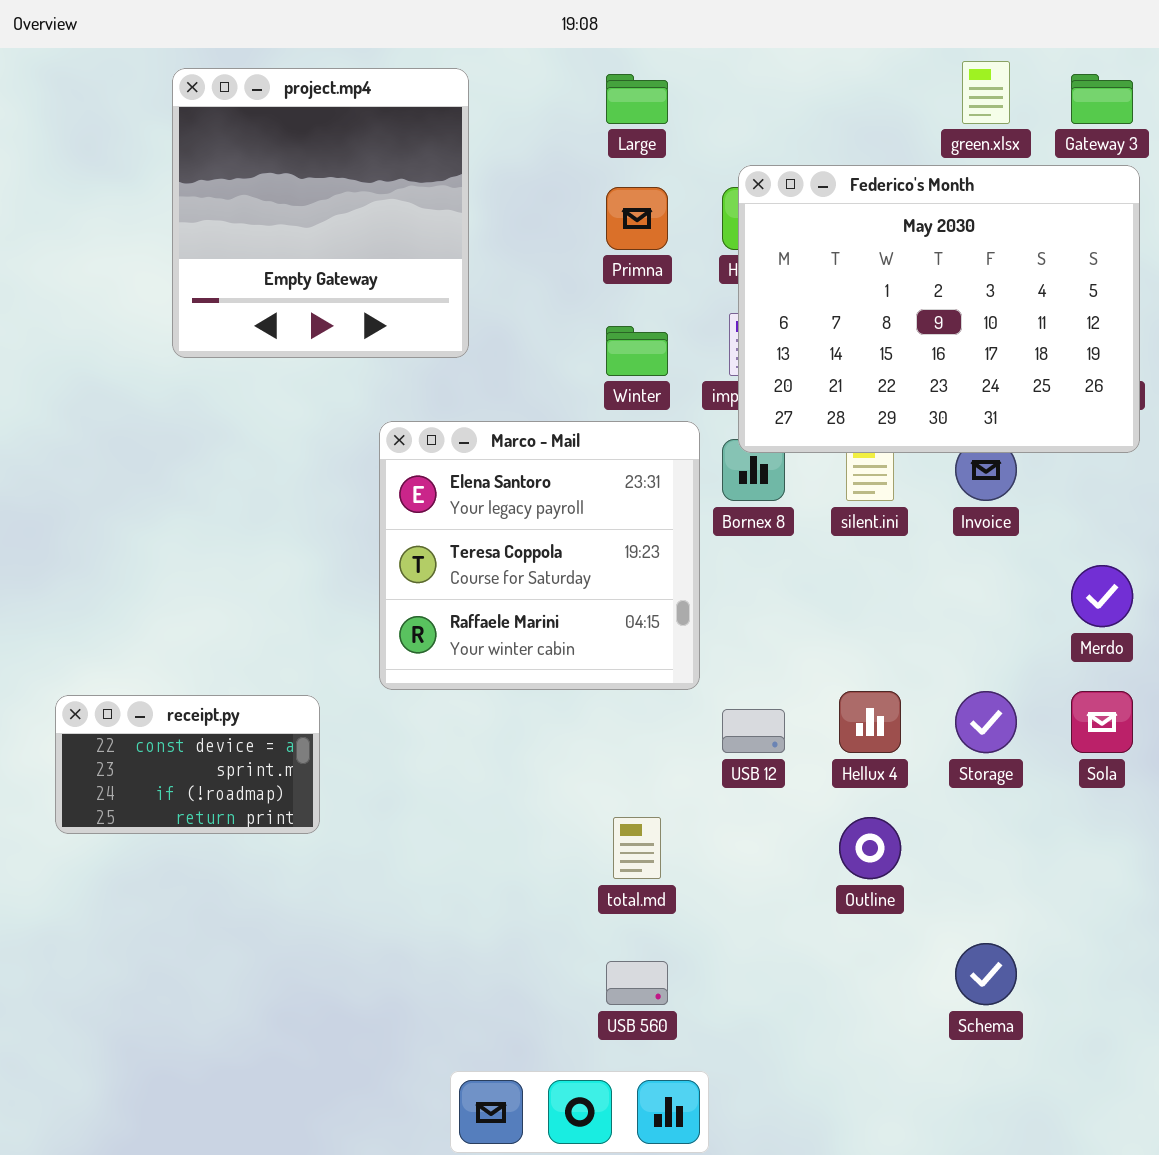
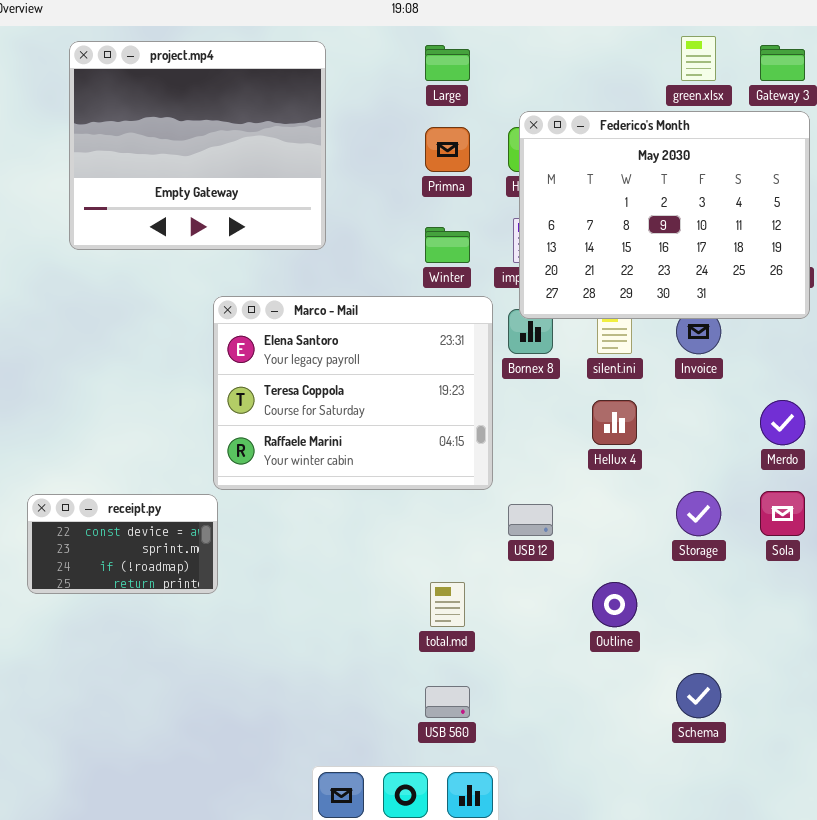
project.mp4: [172,68,469,358] -> [69,41,326,250], resized
Marco - Mail: [379,421,700,690] -> [213,296,493,490], resized
Hellux 4: [839,691,901,753] -> [592,400,637,445], moved

